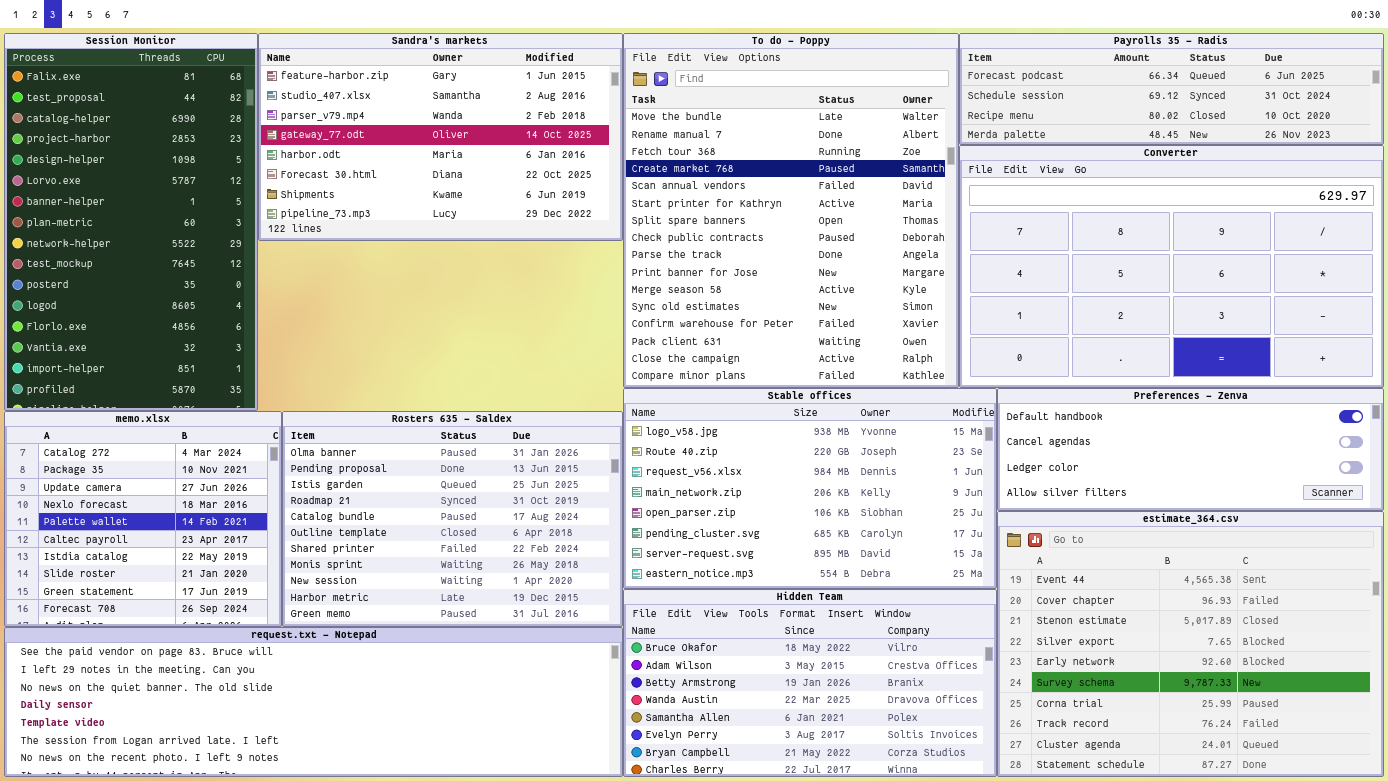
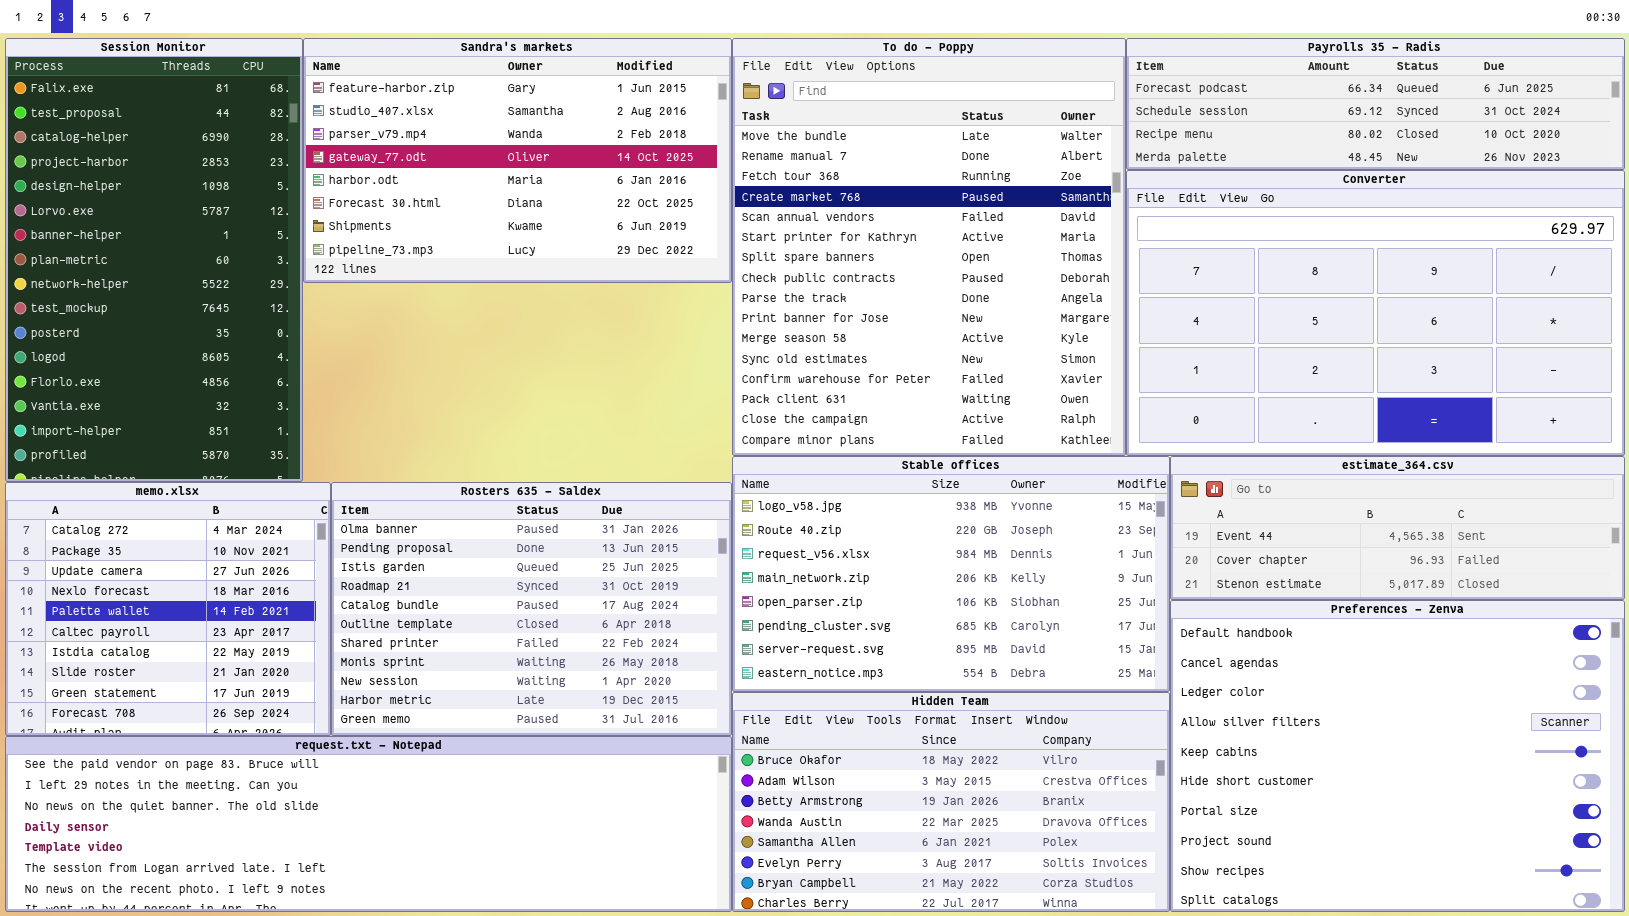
Preferences - Zenva: [997,388,1384,511] -> [1170,600,1625,912], moved, resized
estimate_364.csv: [997,511,1384,777] -> [1170,456,1625,600], moved, resized

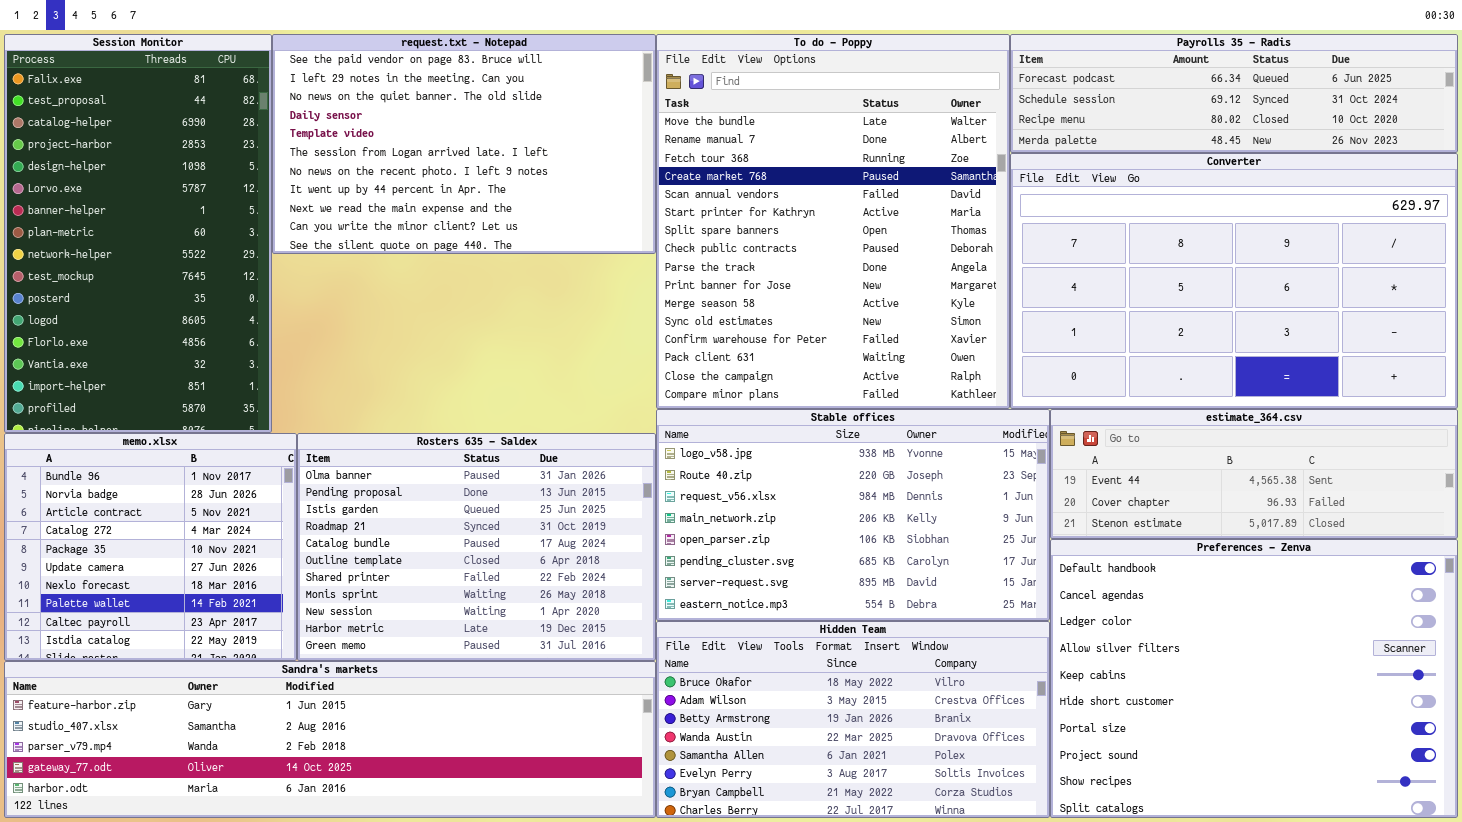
Sandra's markets: [303,38,732,283] -> [4,661,656,818], moved, resized
memo.xlsx: [5,482,331,736] -> [4,433,297,661], scrolled up 3 rows
request.txt - Notepad: [5,736,732,912] -> [272,34,656,254], moved, resized

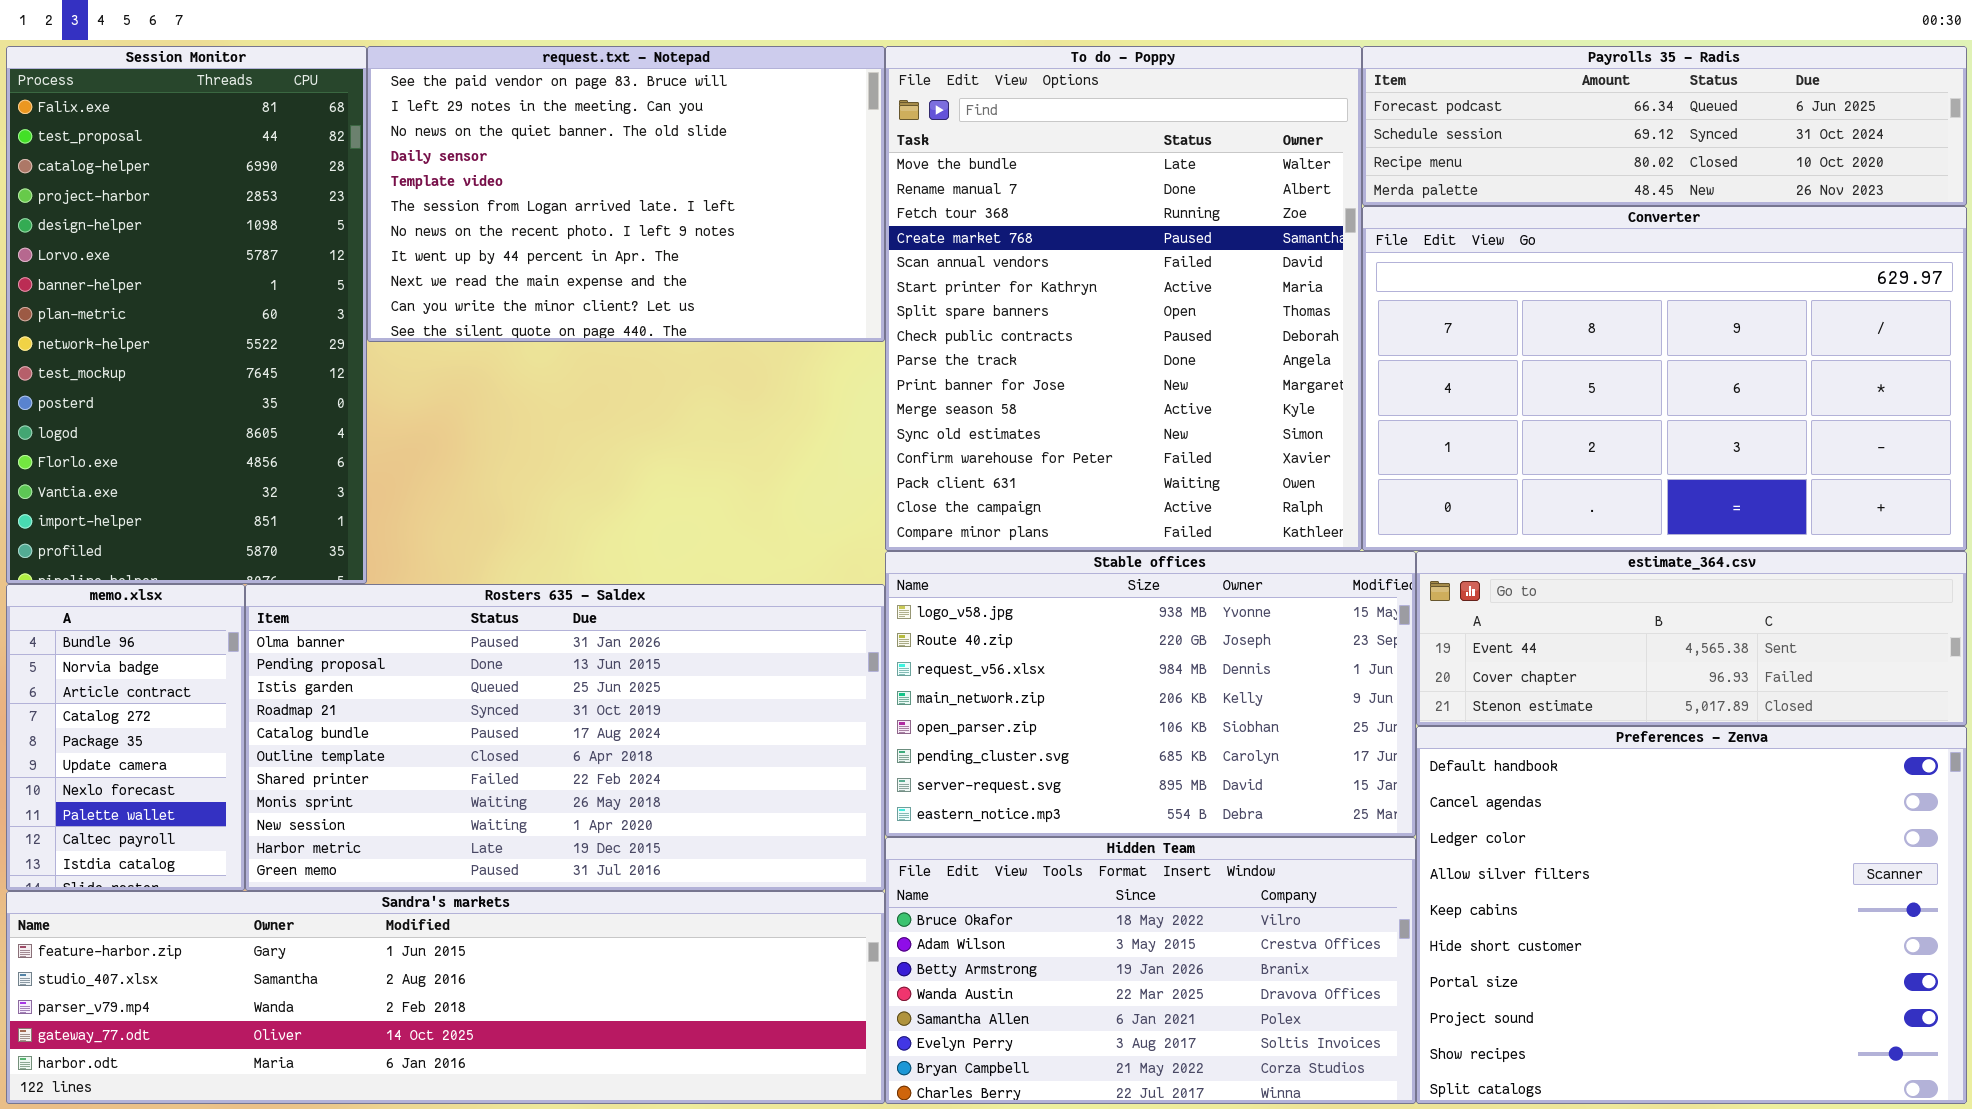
memo.xlsx: [4,433,297,661] -> [6,584,245,891], resized
Rosters 635 - Saldex: [297,433,656,661] -> [245,584,885,891], resized

